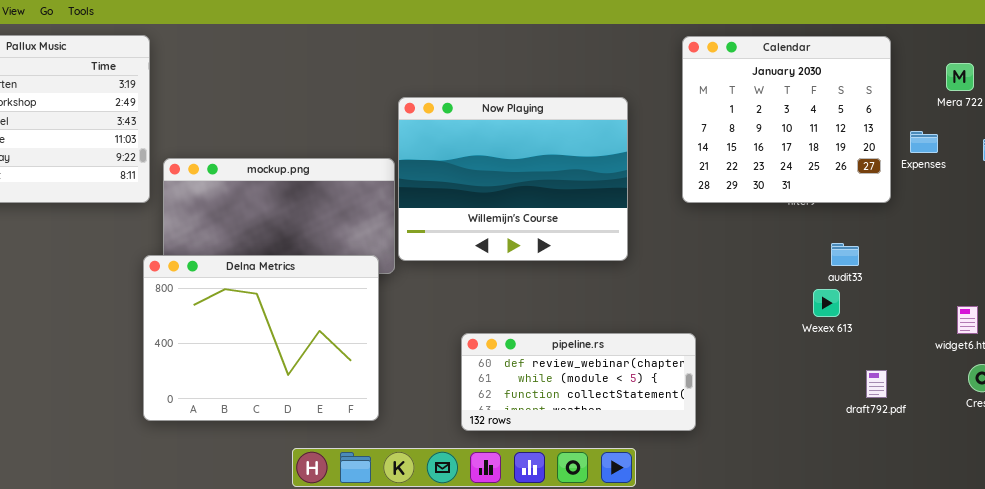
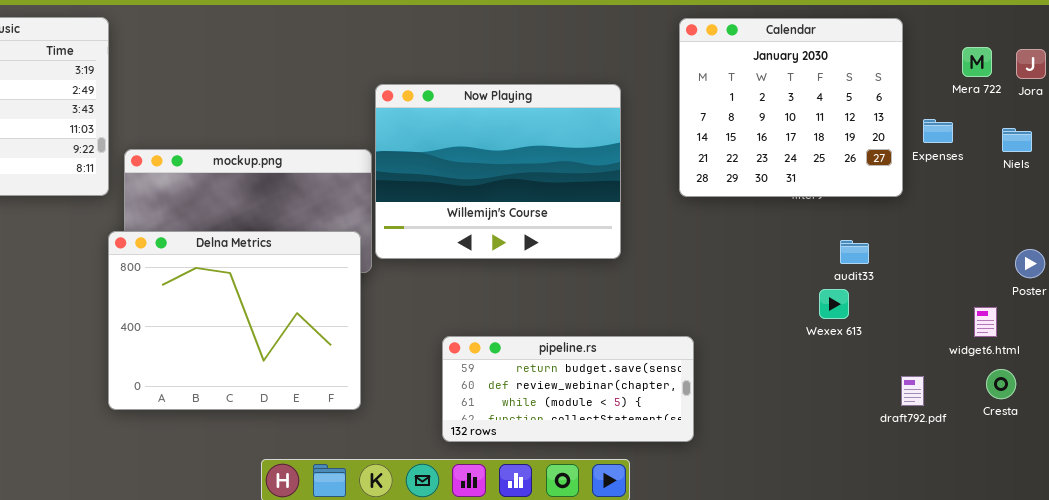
Delna Metrics: [143,255,379,421] -> [108,231,361,410], moved
pipeline.rs: [461,333,696,431] -> [442,336,694,442], scrolled up 1 row
draft792.pdf: [866,370,887,398] -> [901,376,924,406], moved

